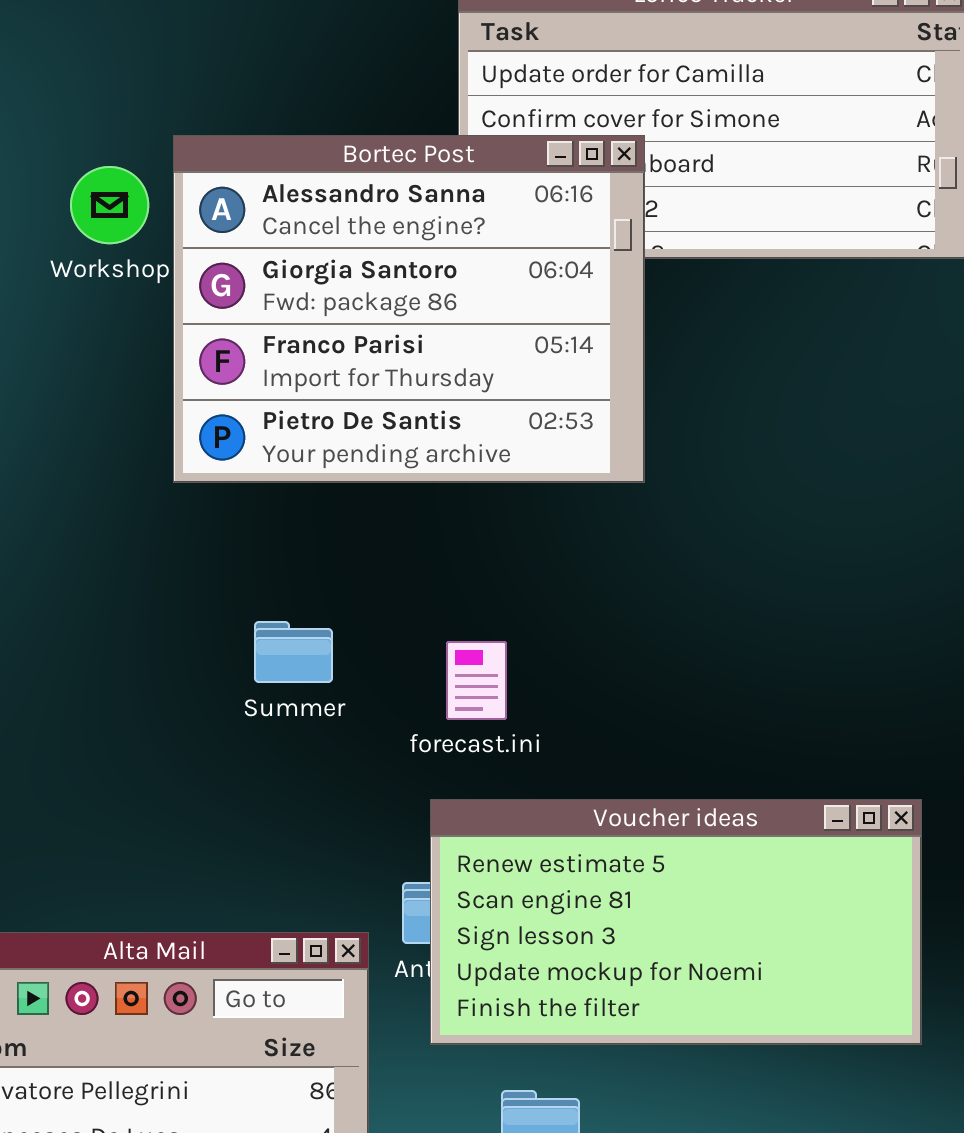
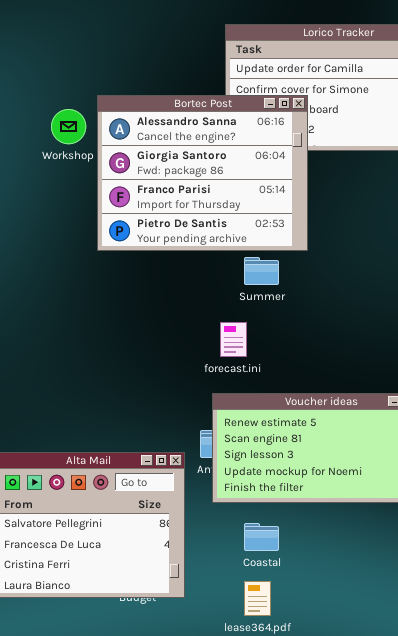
Summer: [254,621,333,683] -> [244,257,279,285], moved

